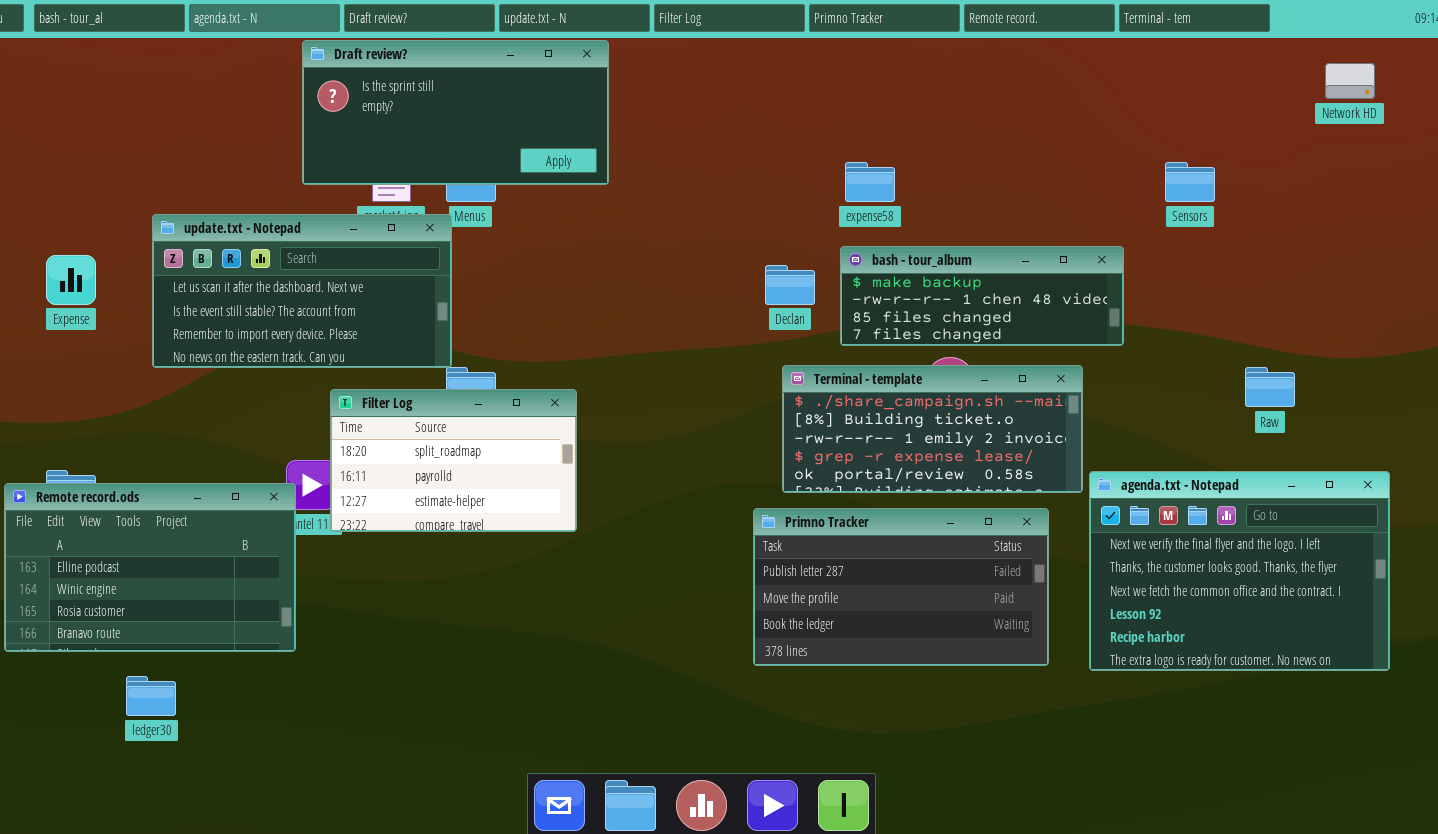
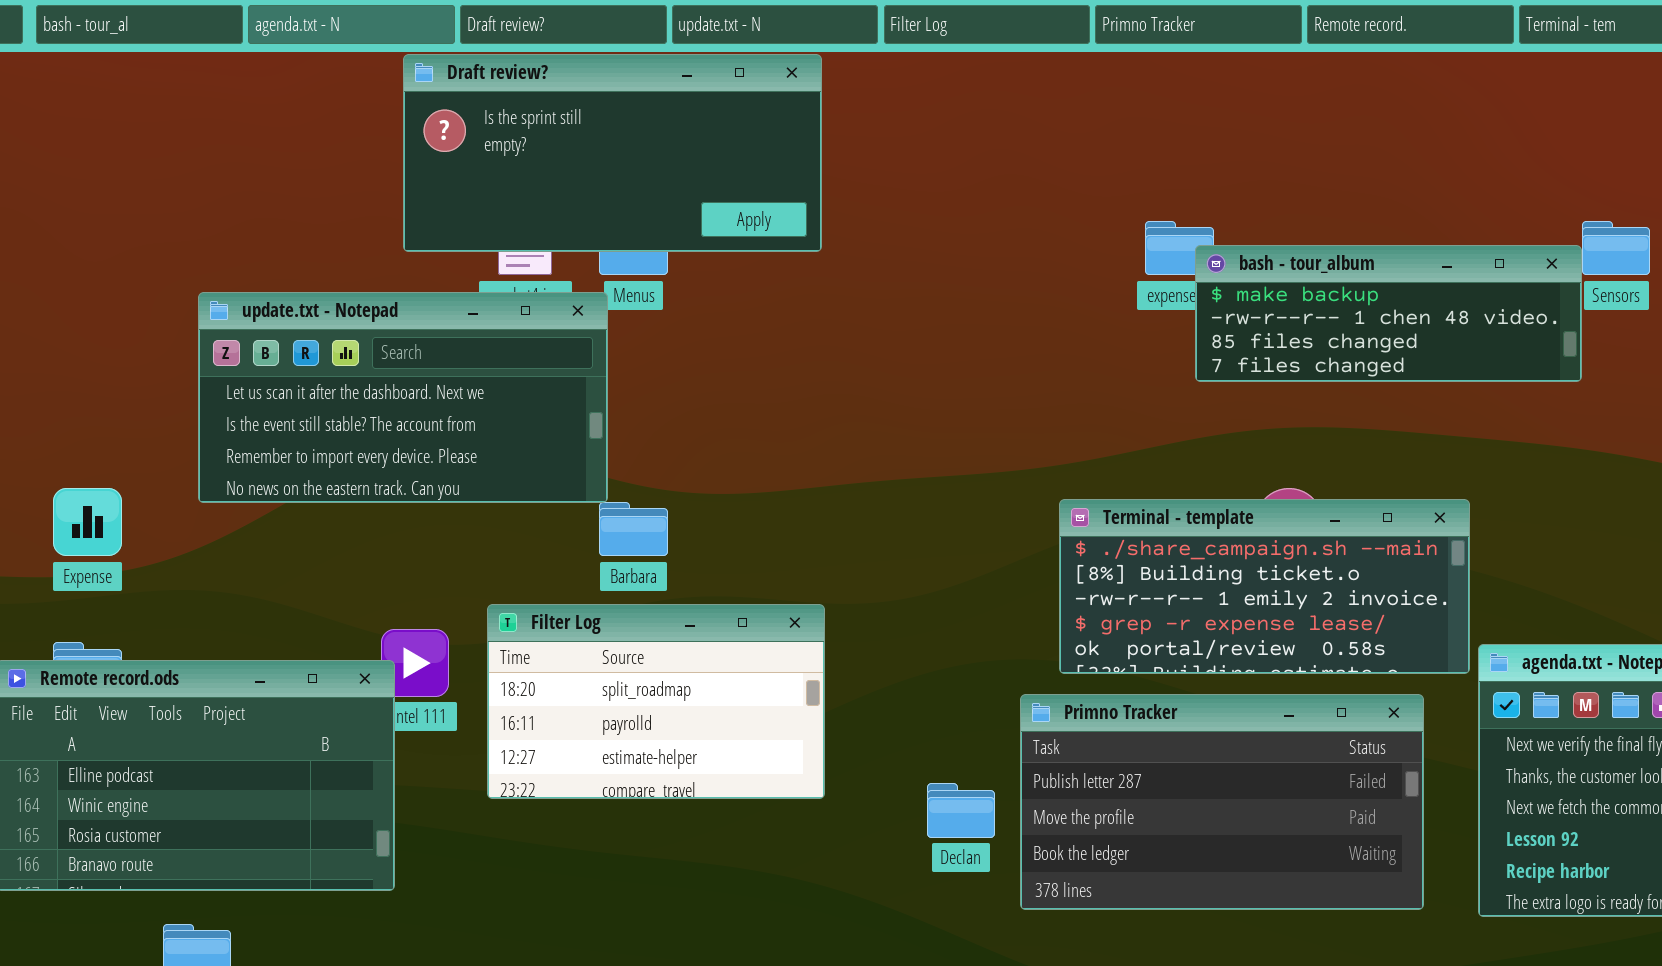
bash - tour_album: [840,246,1124,346] -> [1195,245,1582,382], moved
Expense: [46,255,96,305] -> [53,488,122,556], moved
Declan: [765,265,815,305] -> [927,783,995,838], moved
Filter Log: [330,389,577,532] -> [487,604,825,799], moved

